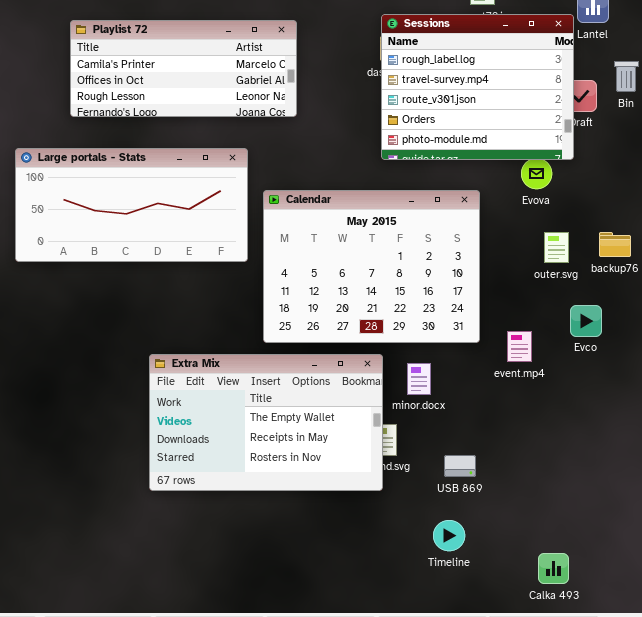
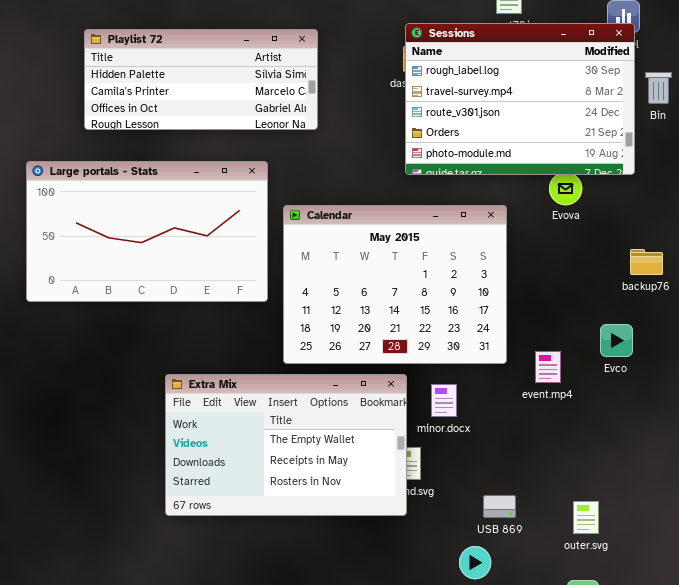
Sessions: [381,14,574,160] -> [405,23,635,175], resized
Playlist 72: [70,20,297,117] -> [84,29,318,130], scrolled up 1 row
Large portals - Stats: [15,148,248,262] -> [26,161,268,302], resized
outer.svg: [544,232,569,263] -> [573,501,599,534], moved
USB 869: [444,455,476,477] -> [483,495,516,518], moved

